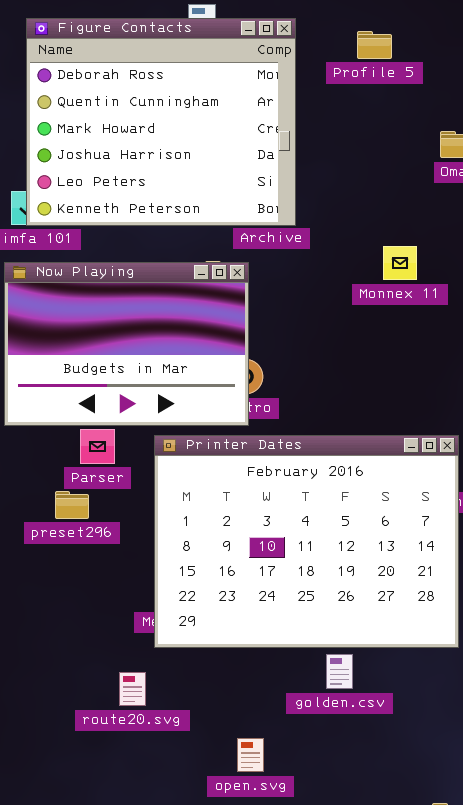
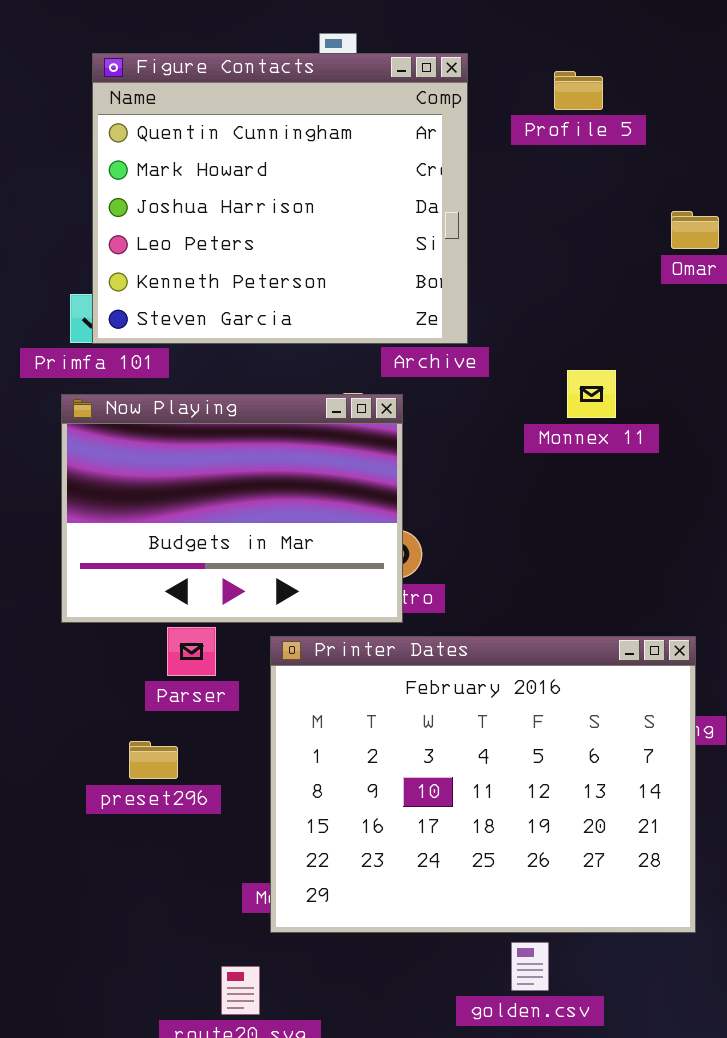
Figure Contacts: [26,18,296,226] -> [92,53,468,344], scrolled down 1 row
Monnex 11: [383,246,417,280] -> [567,370,616,418], moved
preset296: [55,491,89,519] -> [129,741,178,779], moved

